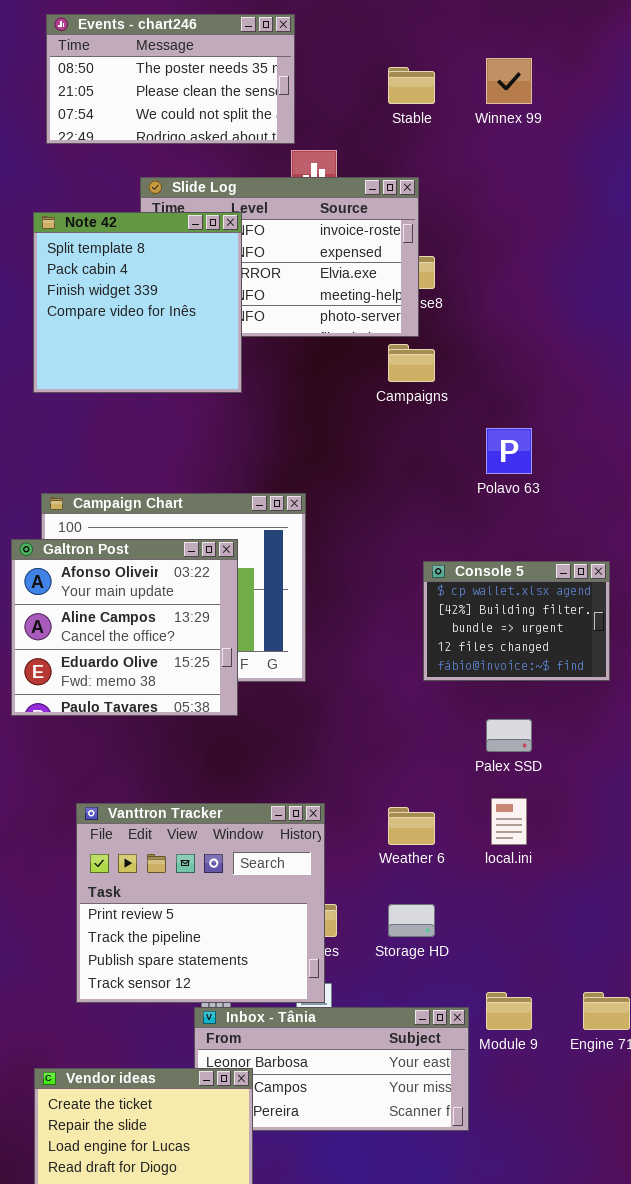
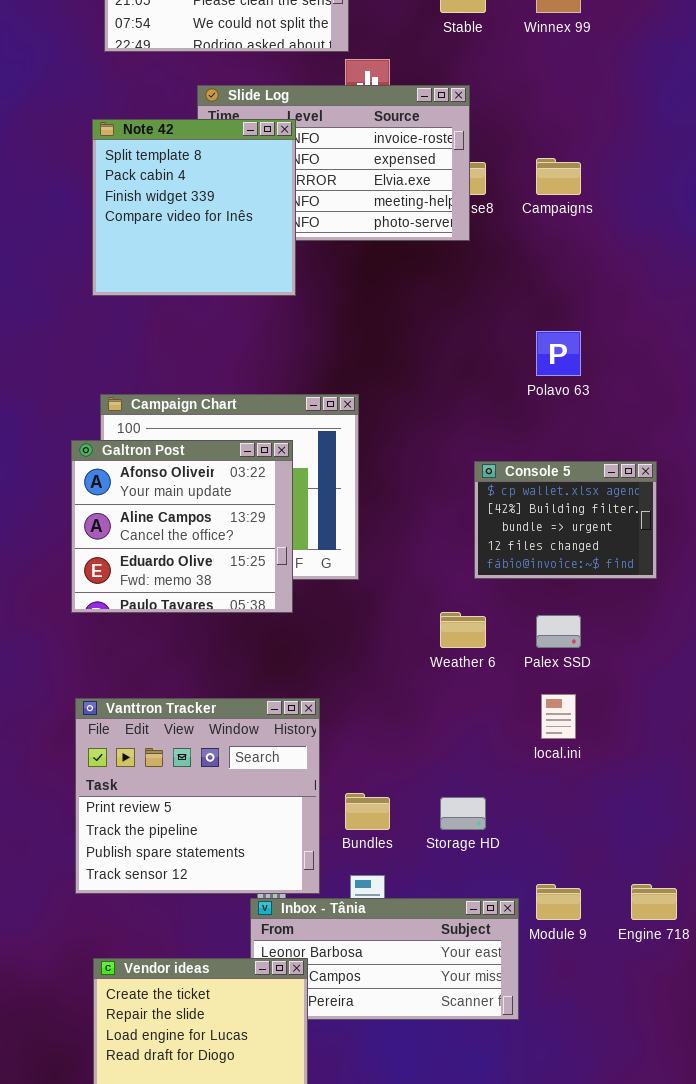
Campaigns: [388,344,435,382] -> [536,158,581,195], moved
Vanttron Tracker: [76,803,325,1003] -> [75,698,320,894], moved
Weather 6: [388,807,435,845] -> [440,612,486,648], moved

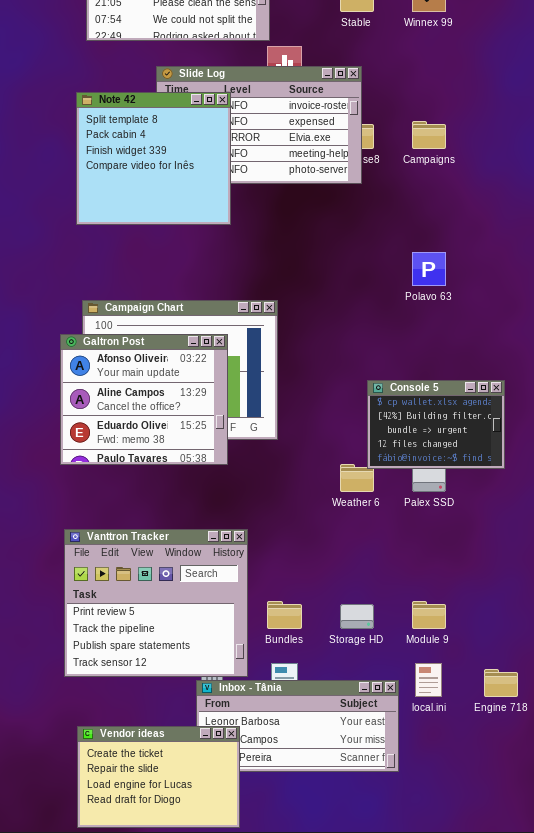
Console 5: [474,461,657,579] -> [367,380,505,469], moved
local.ini: [541,694,576,739] -> [415,663,442,697], moved
Module 9: [536,884,581,920] -> [412,601,446,629], moved

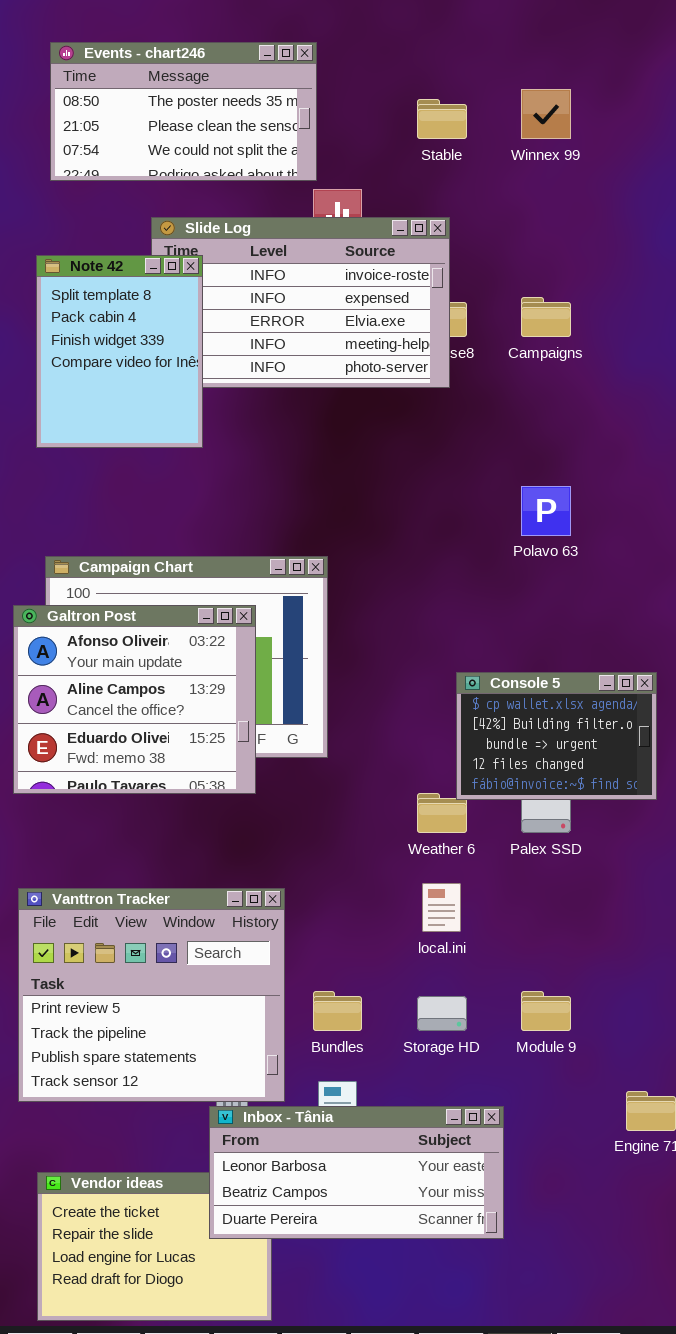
Note 42: [76,92,231,225] -> [36,255,203,448], resized
local.ini: [415,663,442,697] -> [422,883,461,932], moved
Inbox - Tânia: [196,680,399,772] -> [209,1106,504,1239], raised

